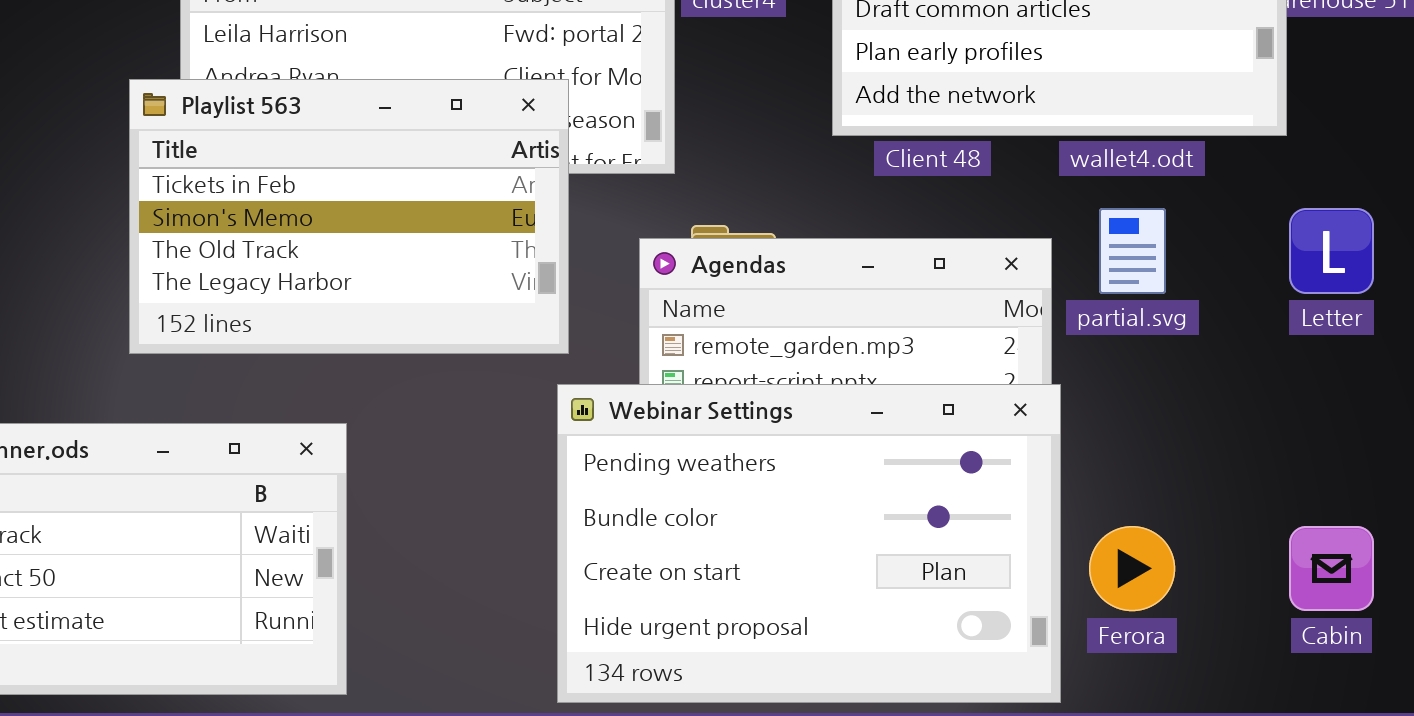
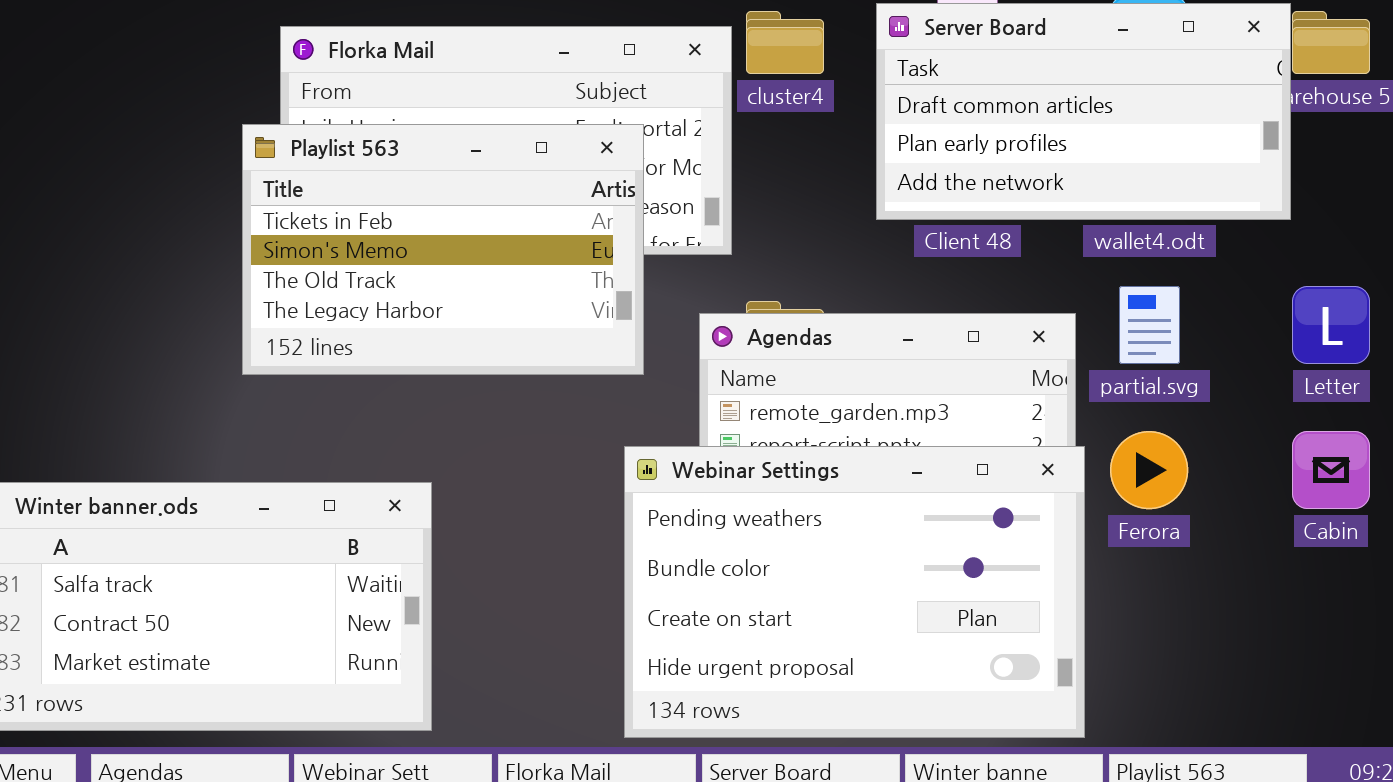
Playlist 563: [129,79,569,354] -> [242,124,644,375], moved
Ferora: [1089,526,1175,611] -> [1110,431,1188,509], moved
Cabin: [1289,526,1374,611] -> [1292,431,1370,509], moved

